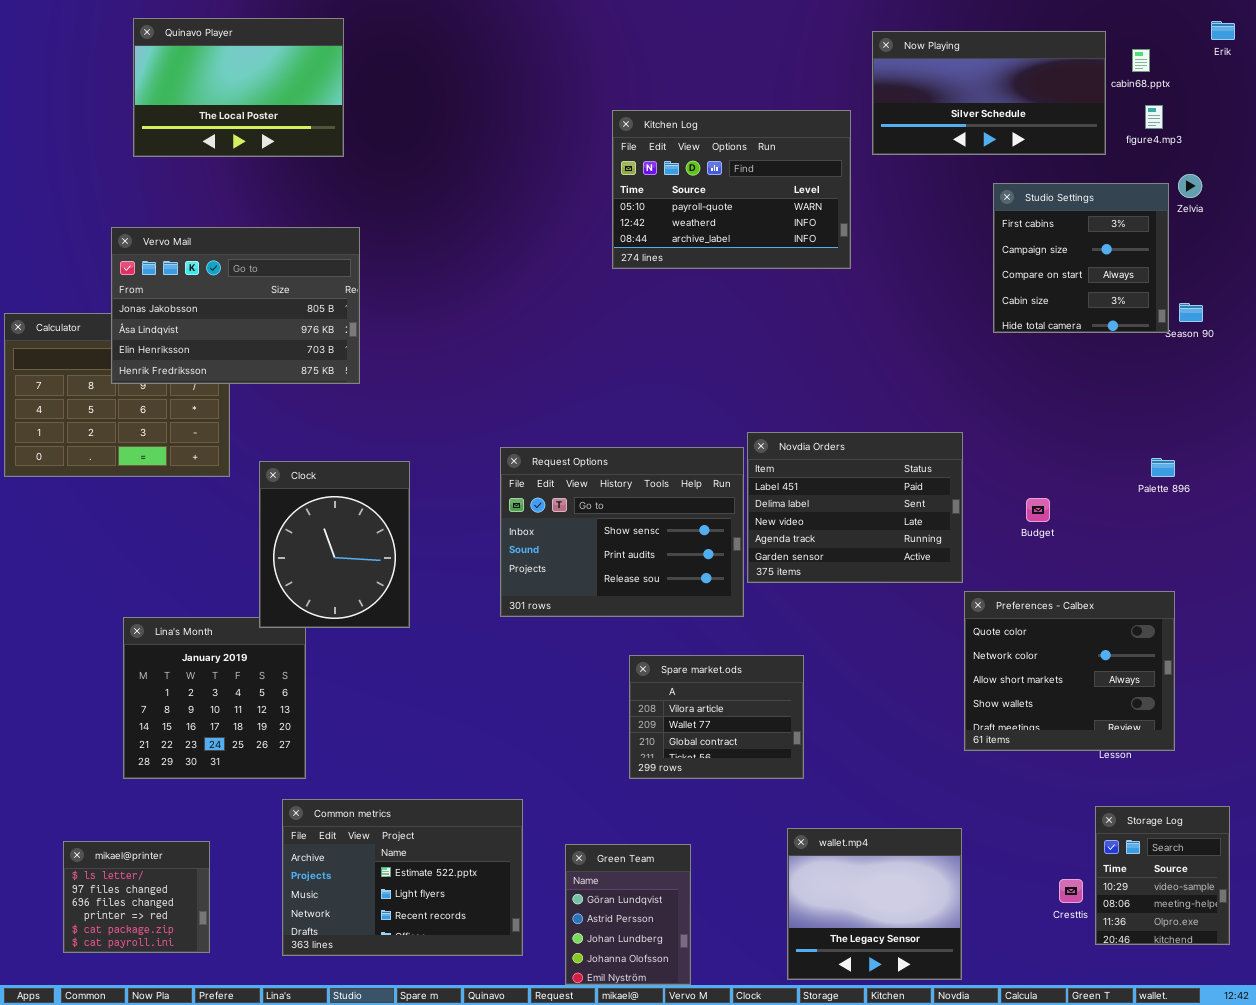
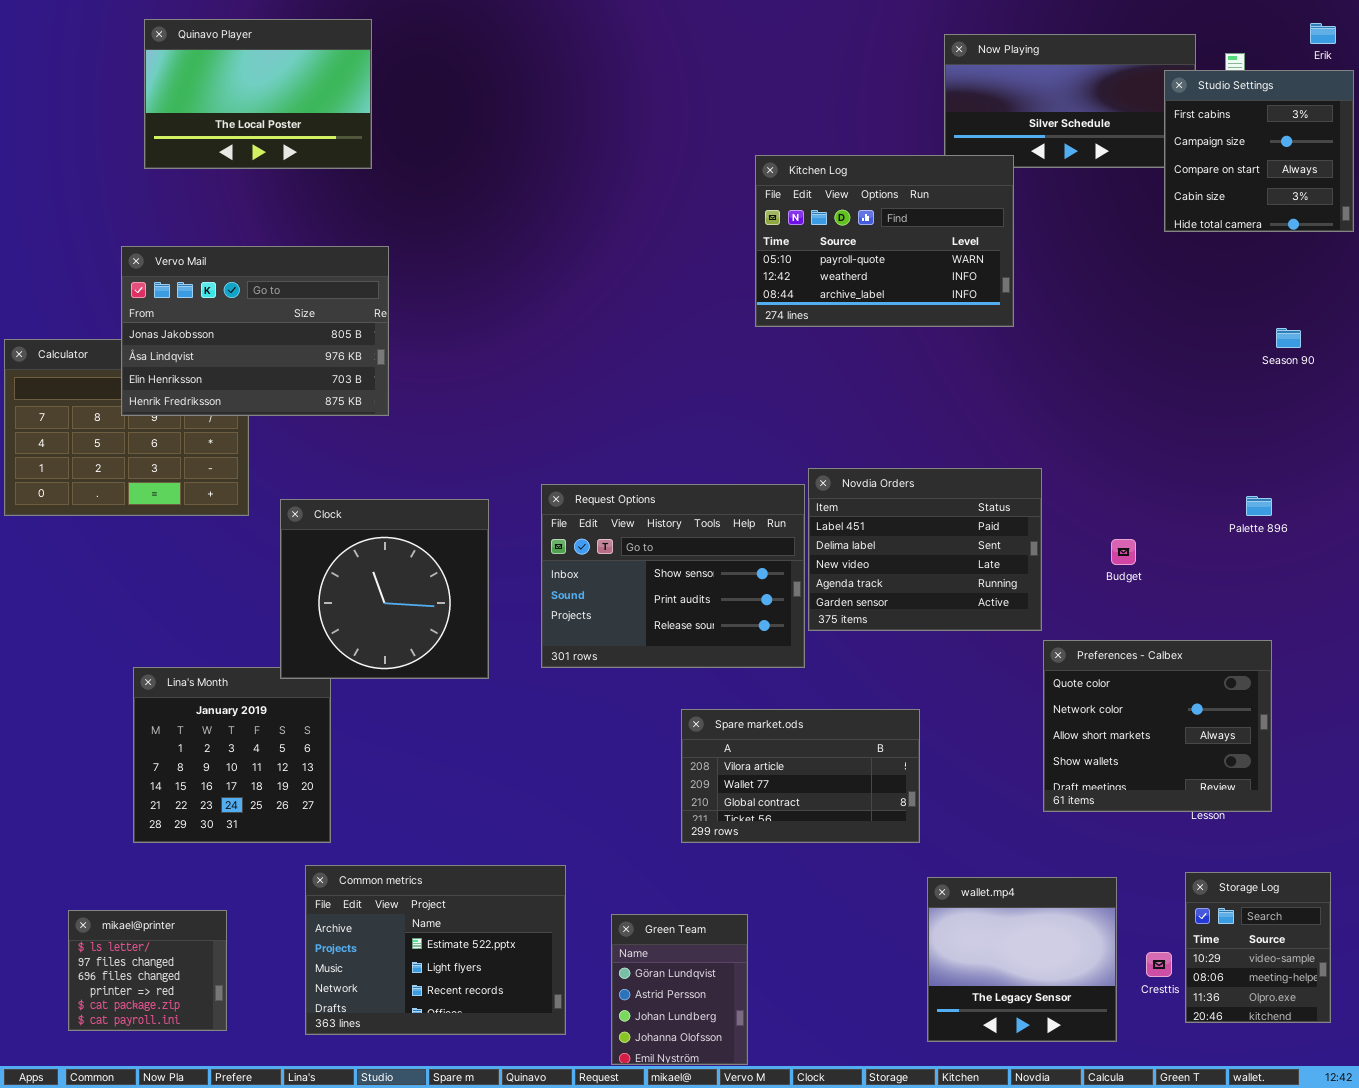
Kitchen Log: [612,110,851,269] -> [755,155,1014,327], moved
Studio Settings: [993,183,1169,333] -> [1164,70,1354,232], moved
Clock: [259,461,410,628] -> [280,499,489,679], resized
Spare market.ods: [629,655,804,779] -> [681,709,920,843], resized
wallet.mp4: [787,828,962,980] -> [927,877,1117,1042], moved

